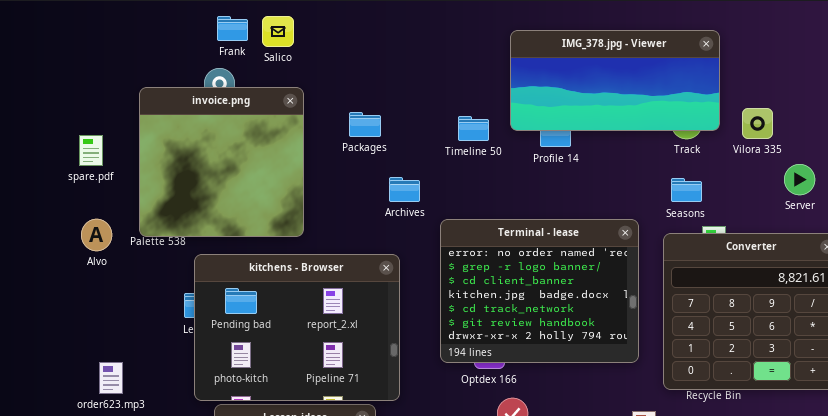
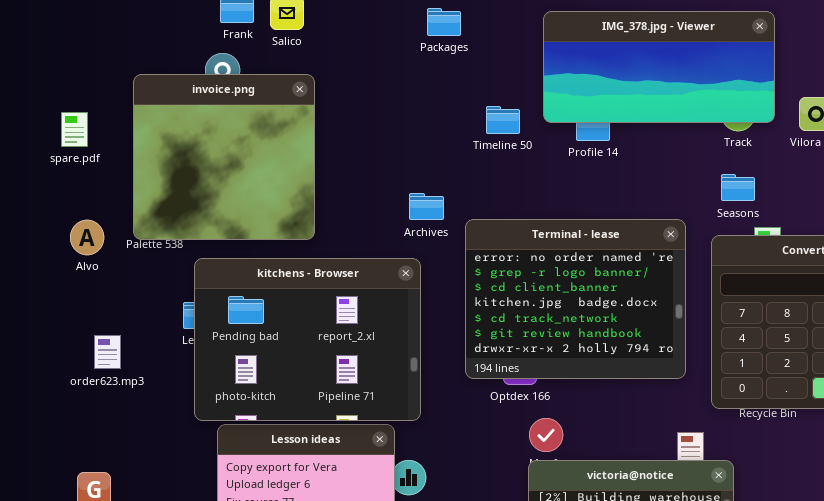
Packages: [349,112,381,137] -> [427,8,461,36], moved
spare.pdf: [79,135,103,166] -> [61,112,88,147], moved
Archives: [389,177,420,202] -> [409,193,444,220], moved
order623.mp3: [99,362,123,394] -> [94,335,121,369], moved

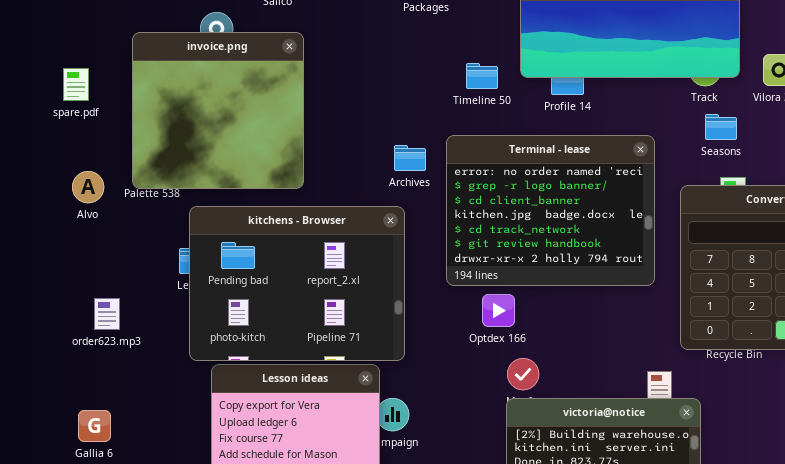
Seasons: [721,174,755,201] -> [705,114,737,140], moved
Terminal - lease: [465,219,686,379] -> [446,135,655,286], moved
order623.mp3: [94,335,121,369] -> [94,298,120,330], moved

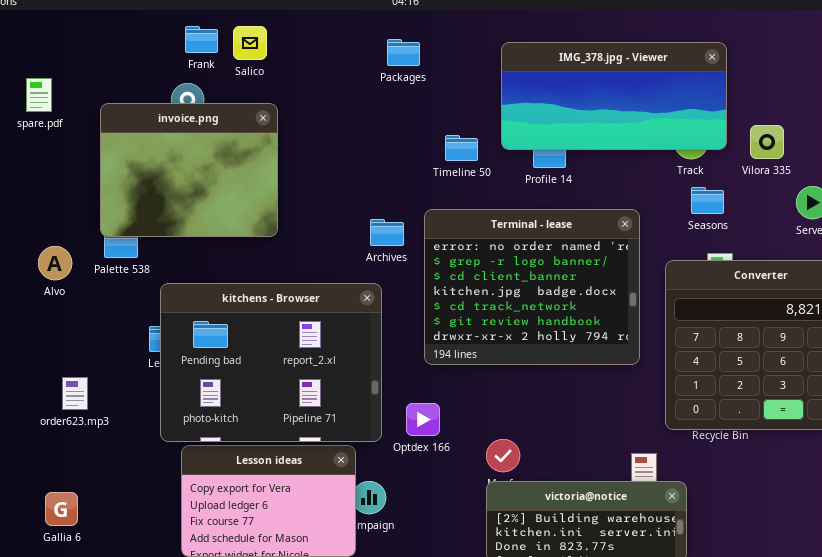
invoice.png: [132,32,304,189] -> [100,103,278,237], resized
spare.pdf: [63,68,89,101] -> [26,78,52,112], moved
Optdex 166: [482,294,515,327] -> [406,403,440,436], moved

